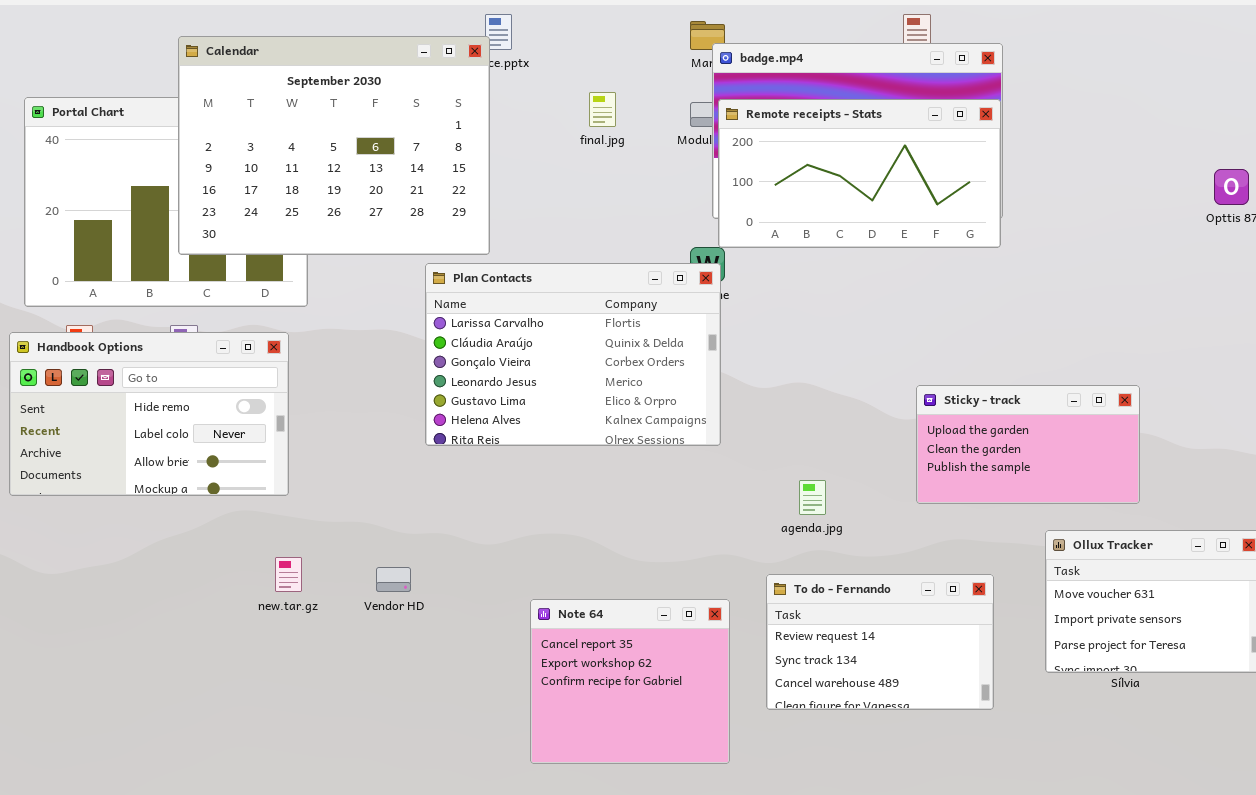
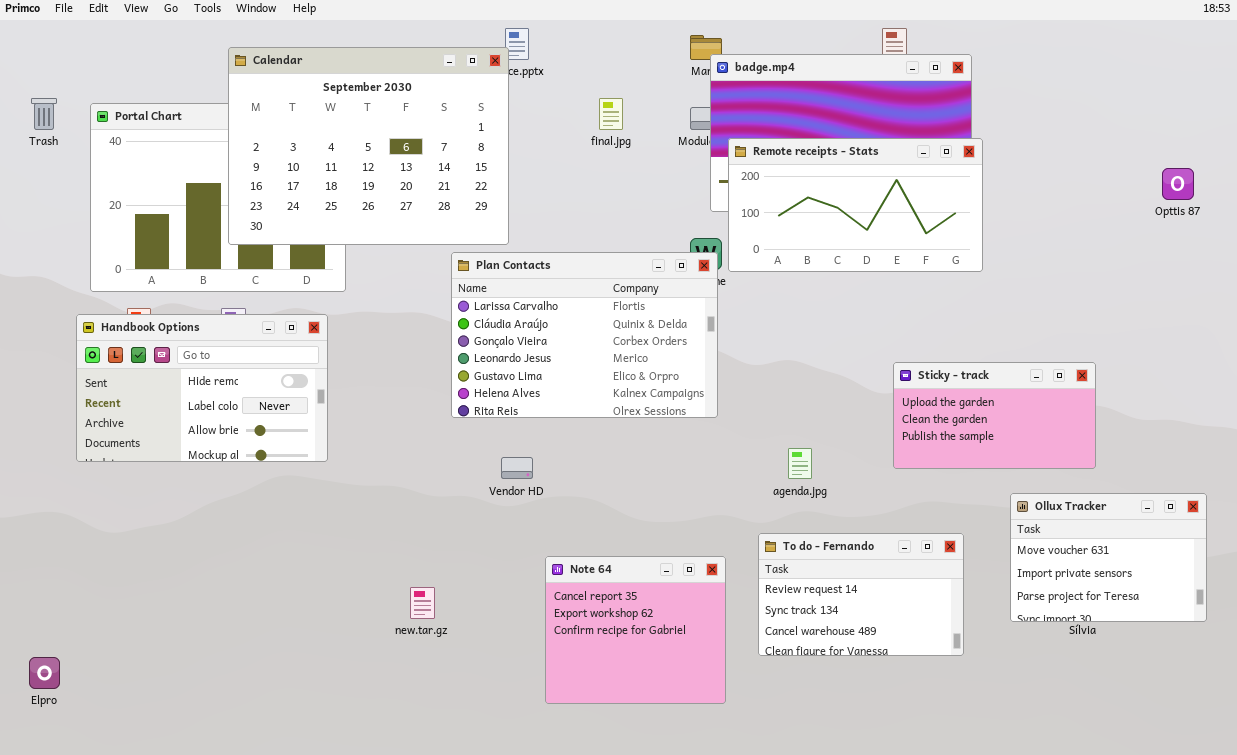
Remote receipts - Stats: [718,99,1001,248] -> [728,138,983,272], moved
new.tar.gz: [275,557,302,592] -> [410,587,435,619], moved
Vendor HD: [376,567,411,592] -> [501,457,533,479], moved

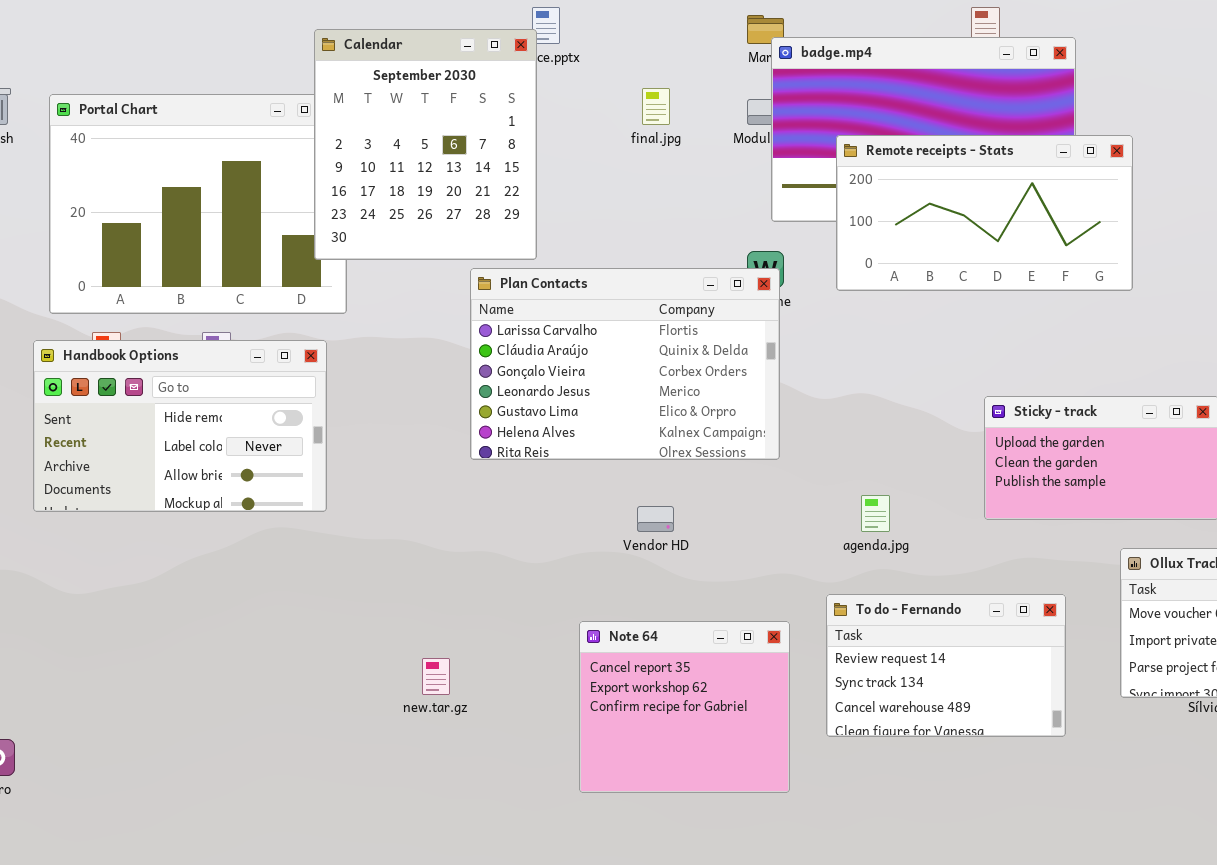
Calendar: [228,47,509,245] -> [314,29,537,260], resized
Remote receipts - Stats: [728,138,983,272] -> [836,135,1133,291], moved
Vendor HD: [501,457,533,479] -> [637,506,674,532], moved

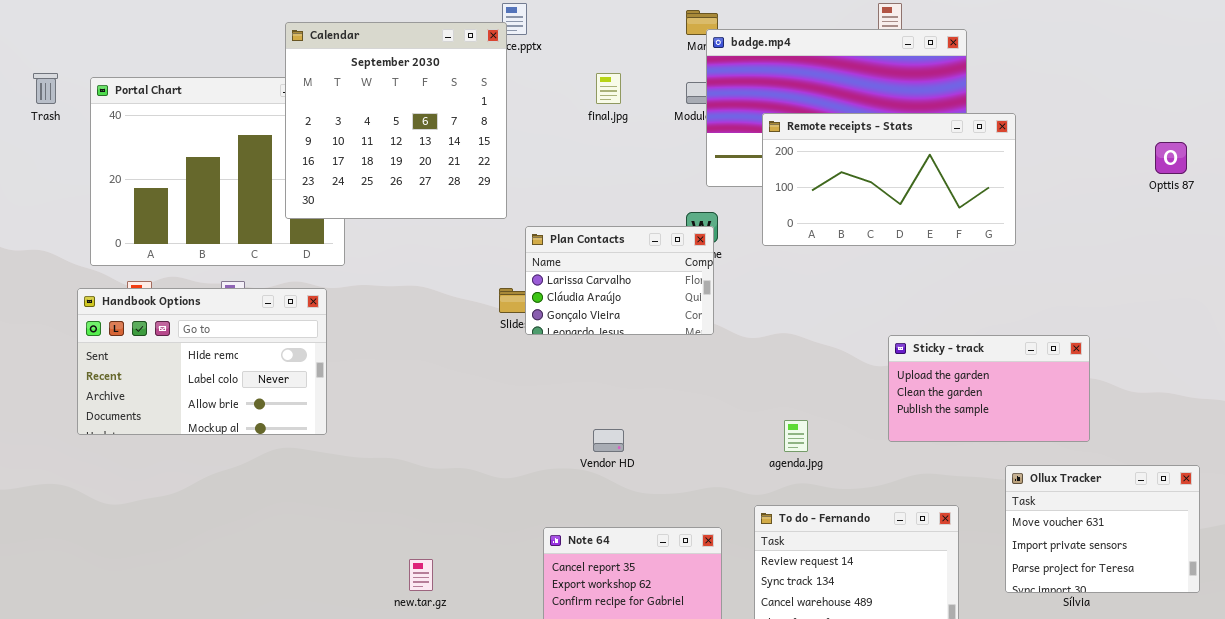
Calendar: [314,29,537,260] -> [285,22,507,219], resized
Plan Contacts: [470,268,780,460] -> [525,226,714,335], resized

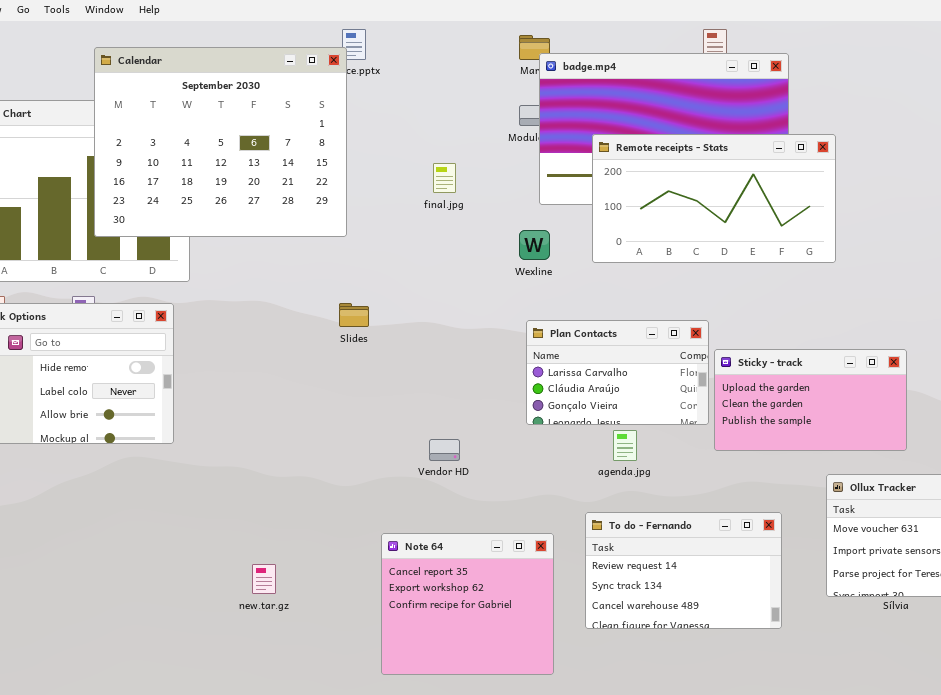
Calendar: [285,22,507,219] -> [94,47,347,237], resized
final.jpg: [596,73,621,104] -> [433,163,456,193], moved
Plan Contacts: [525,226,714,335] -> [526,320,709,425], moved

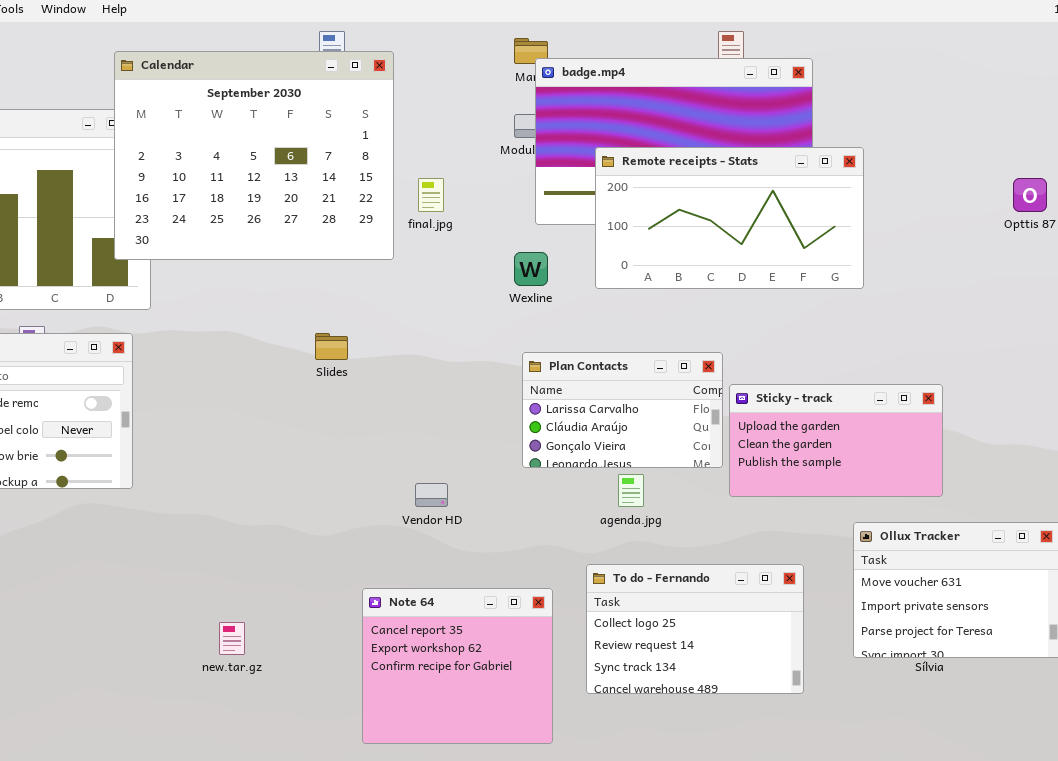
Calendar: [94,47,347,237] -> [114,51,394,260], moved
To do - Fernando: [585,512,782,629] -> [586,564,804,694], scrolled up 1 row

